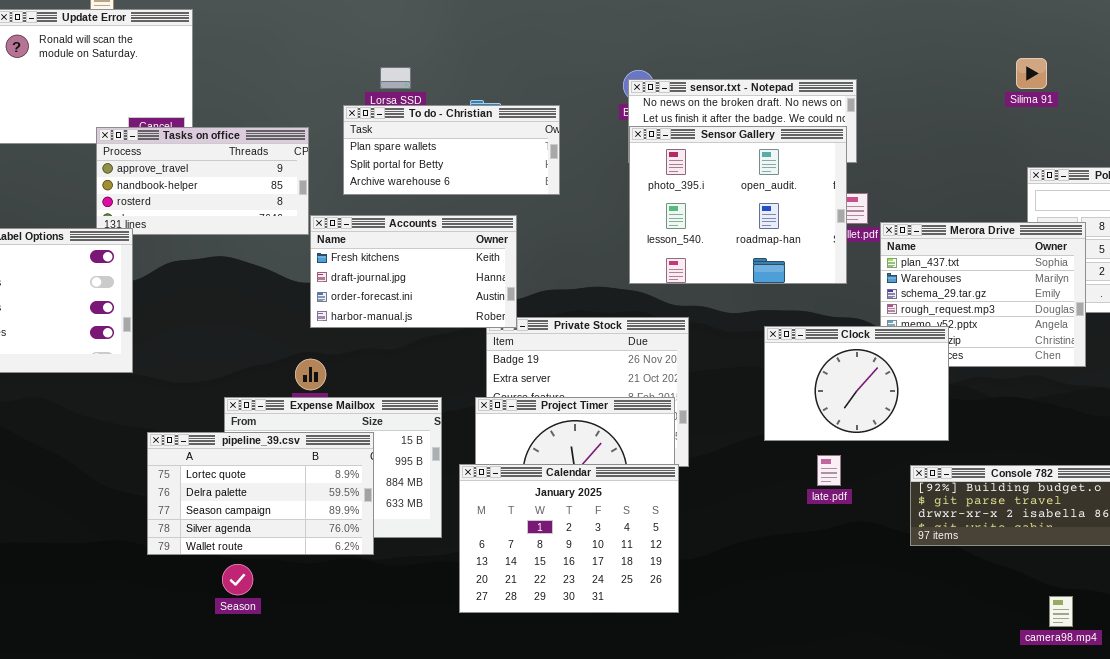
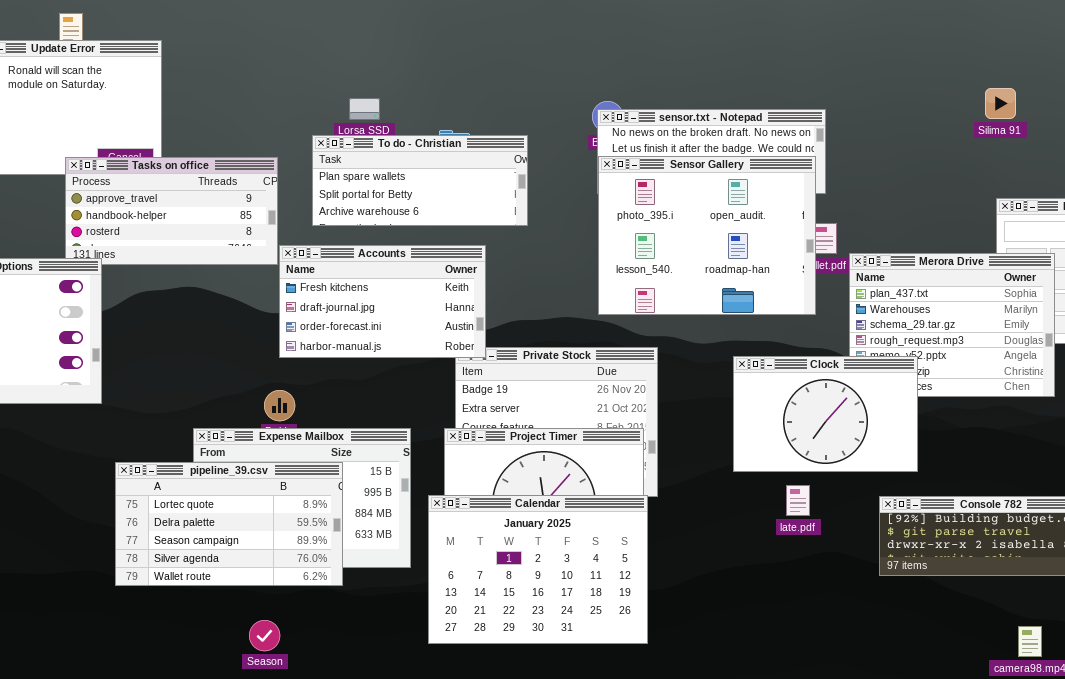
Season: [222,564,253,595] -> [249,620,280,651], moved

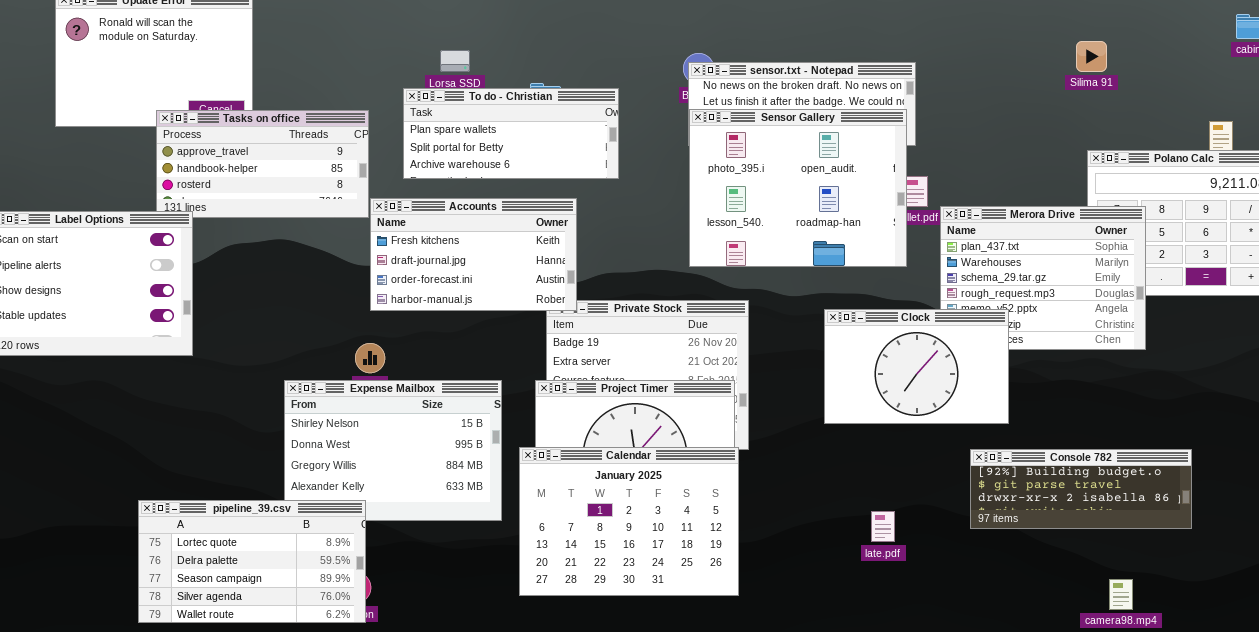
pipeline_39.csv: [115,462,343,586] -> [138,500,366,623], moved
late.pdf: [786,485,810,516] -> [871,511,895,542], moved

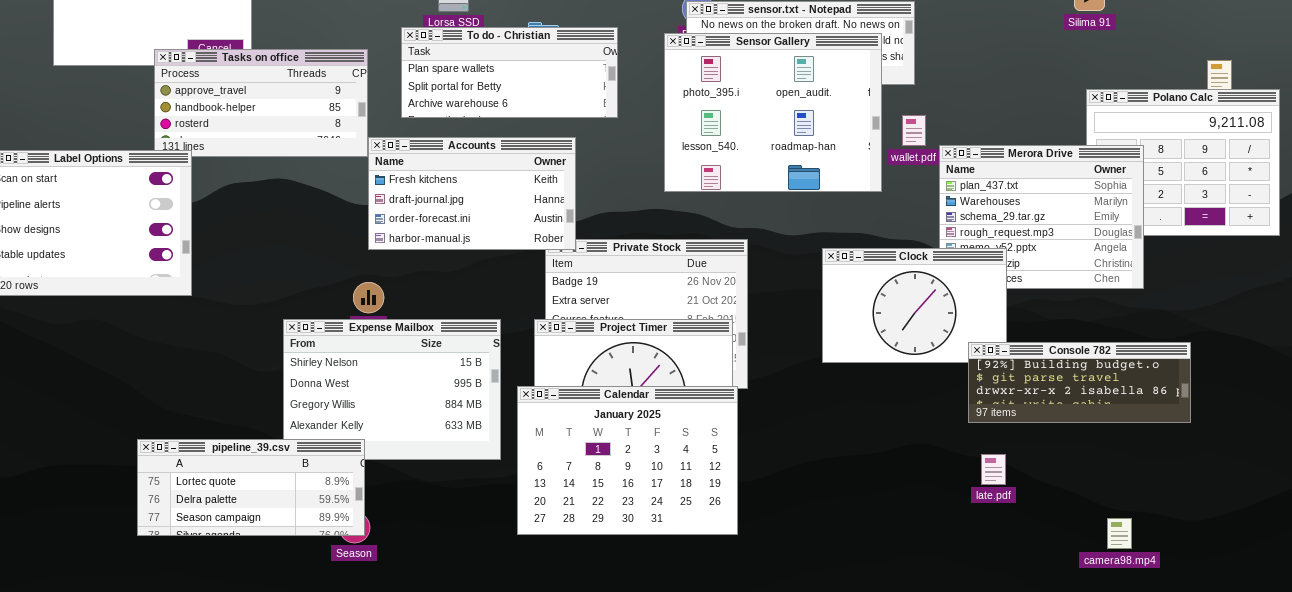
Sensor Gallery: [689,109,907,267] -> [664,33,882,192], moved
Console 782: [970,449,1192,529] -> [968,342,1191,423], moved
pipeline_39.csv: [138,500,366,623] -> [137,439,365,536], resized
late.pdf: [871,511,895,542] -> [981,454,1006,485], moved

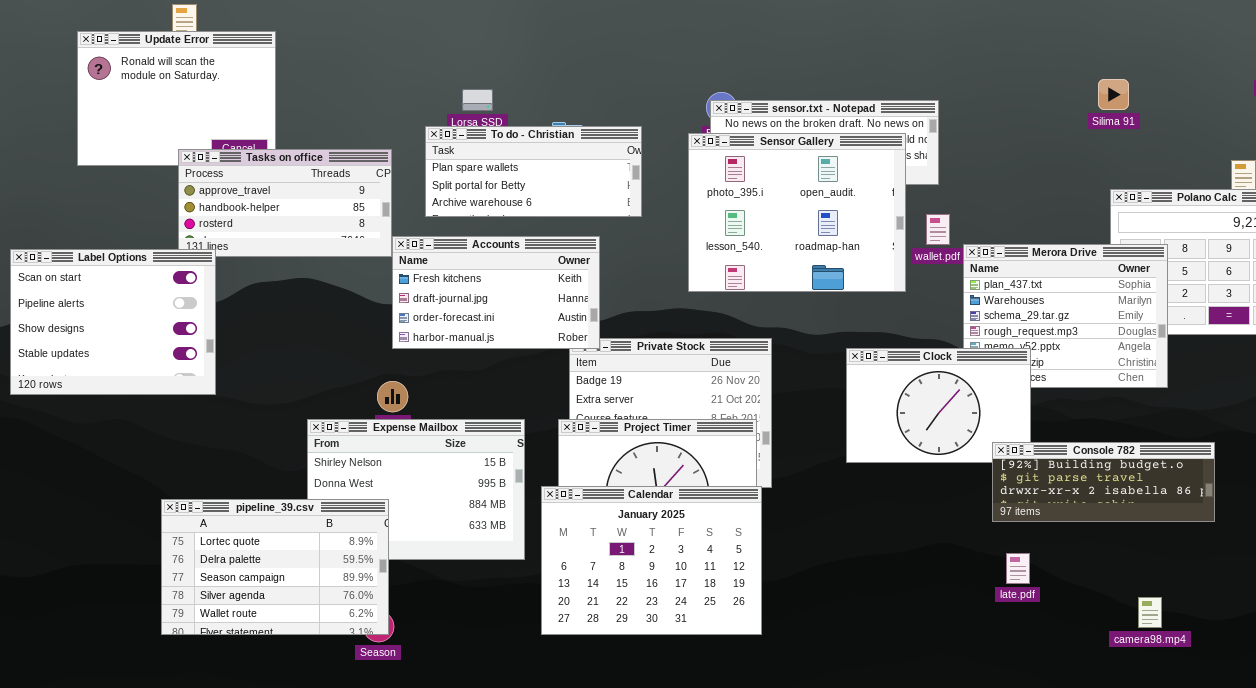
pipeline_39.csv: [137,439,365,536] -> [161,499,389,635], resized
camera98.mp4: [1107,518,1132,549] -> [1138,597,1162,628], moved

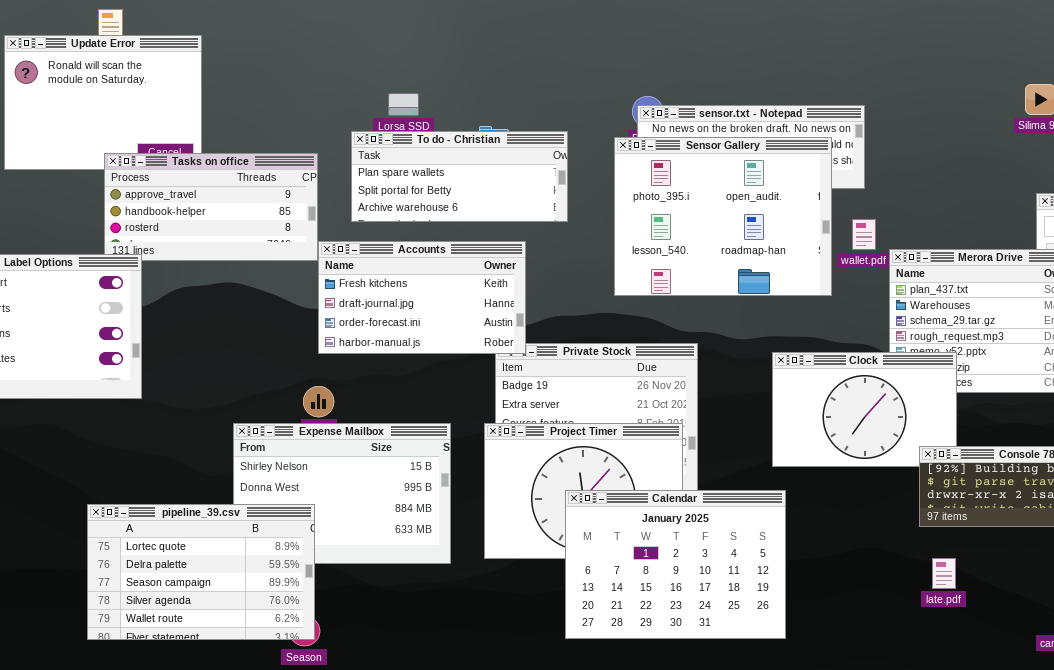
Calendar: [541,486,762,635] -> [565,490,786,639], moved

